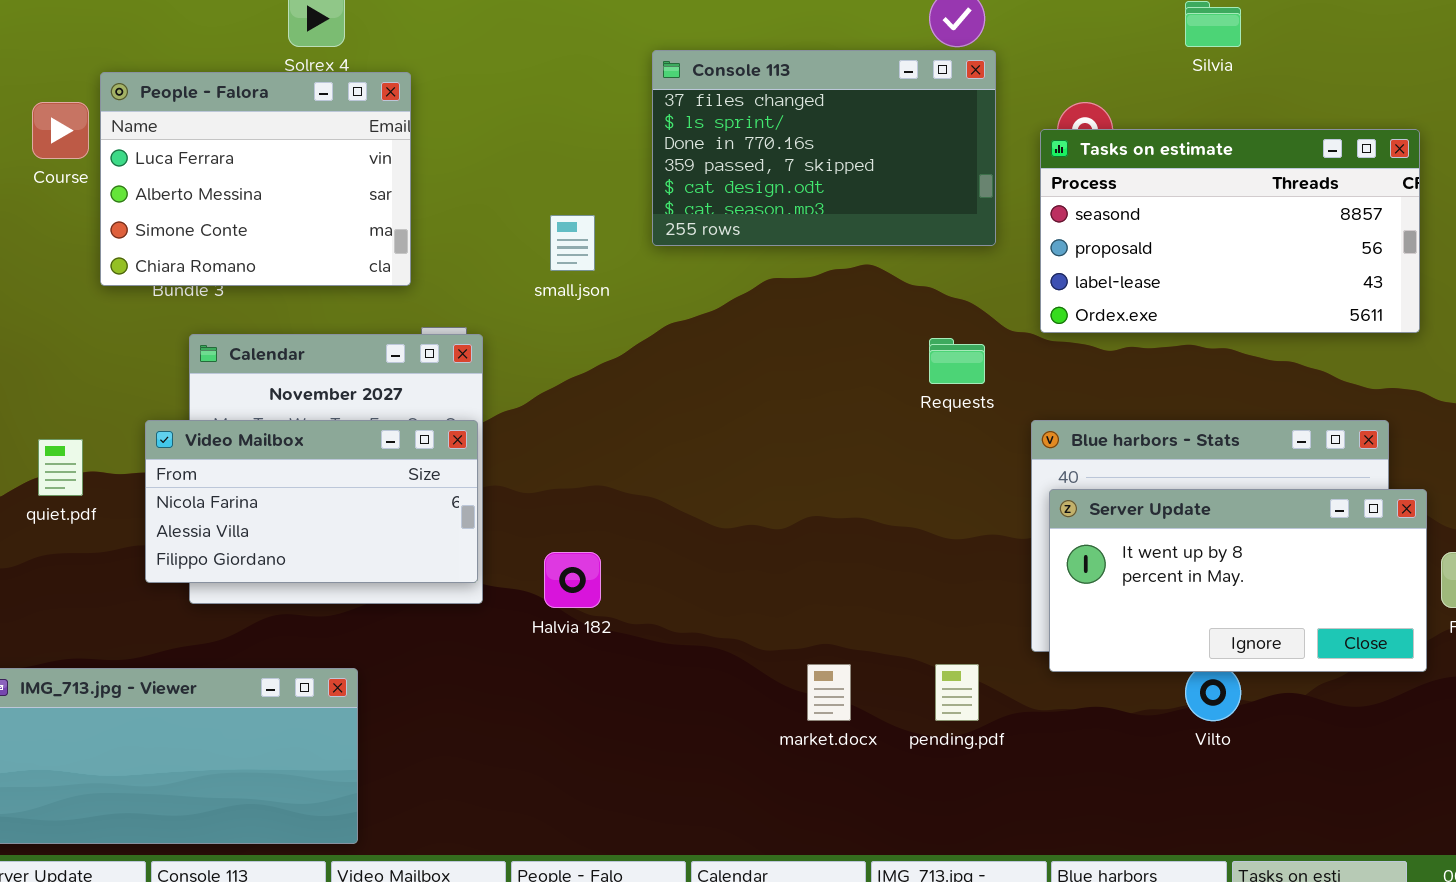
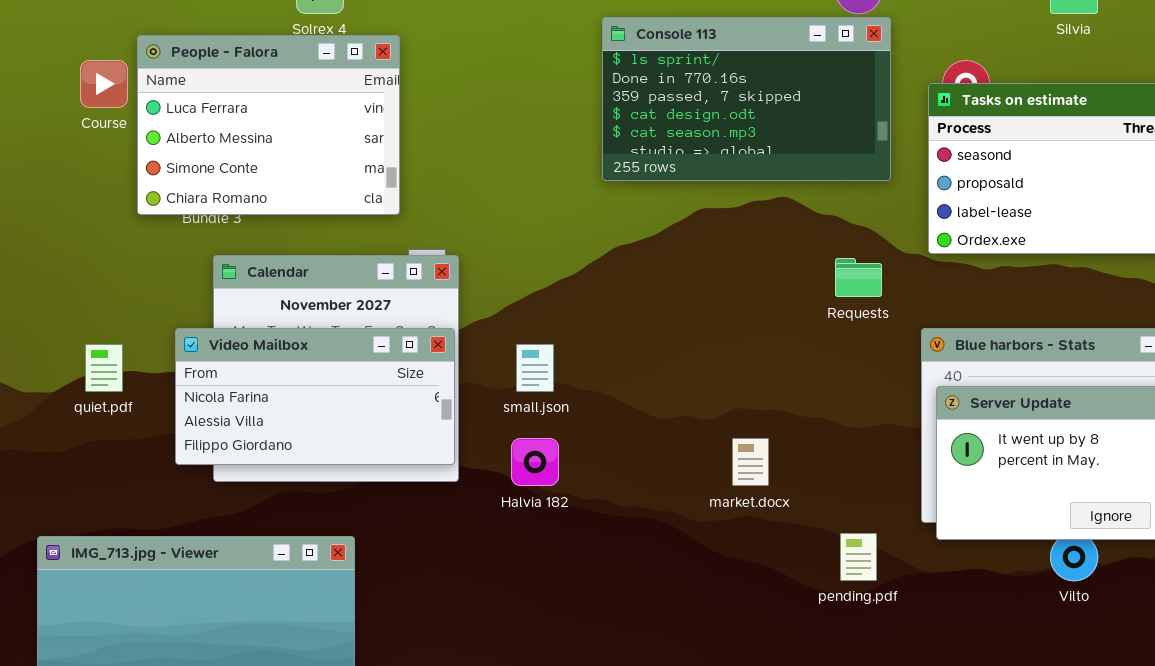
Console 113: [652,50,996,246] -> [602,17,891,181], scrolled down 1 row
small.json: [550,215,595,271] -> [516,344,554,392], moved
market.docx: [807,664,851,721] -> [732,438,769,486], moved

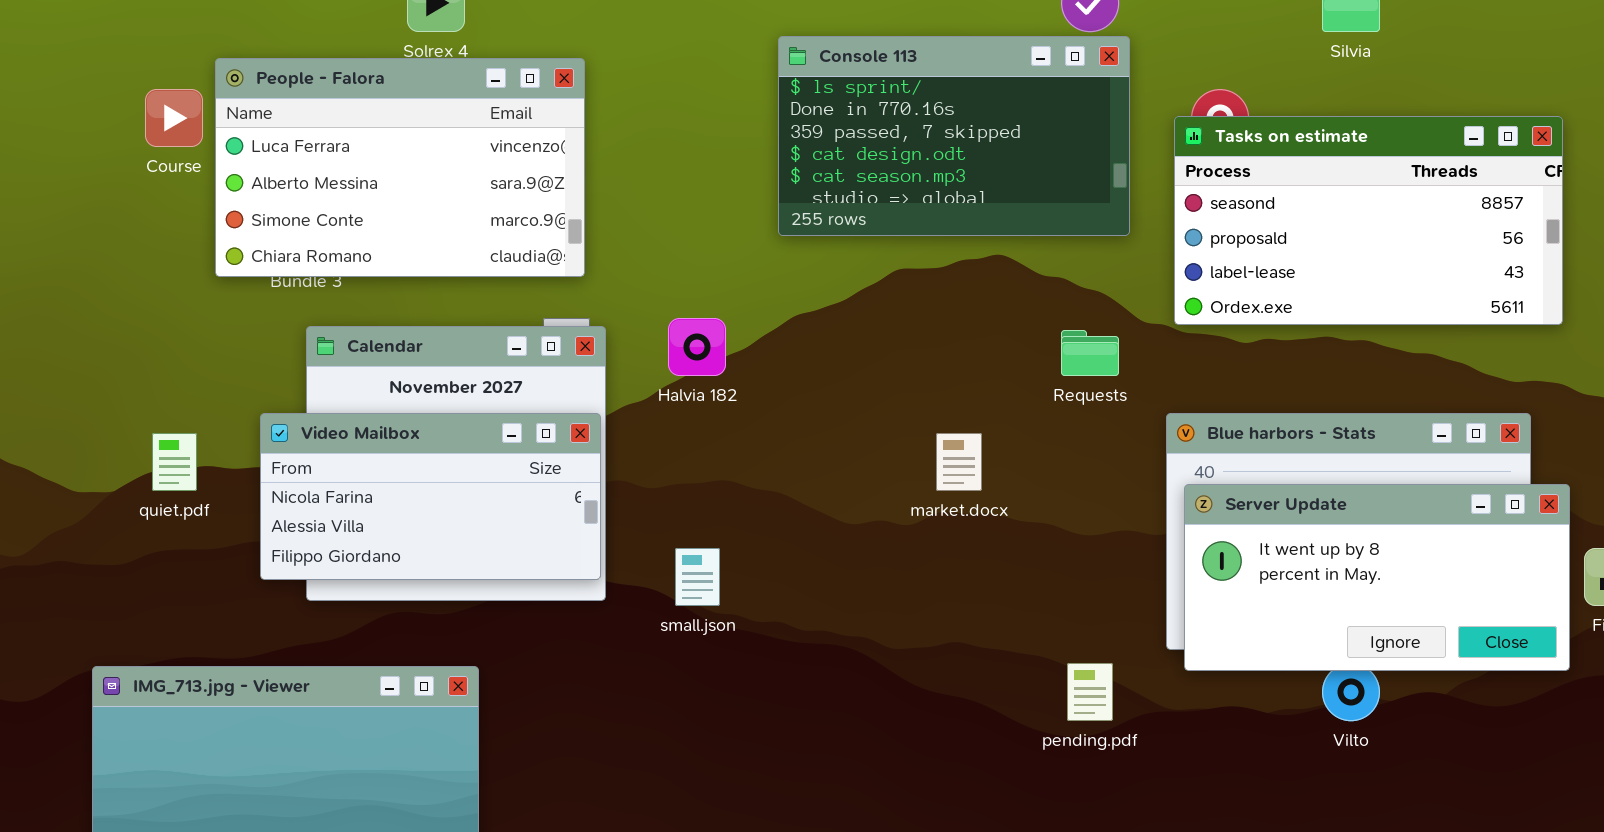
People - Falora: [137,35,400,215] -> [215,58,585,277], resized
small.json: [516,344,554,392] -> [675,548,720,606], moved
Halvia 182: [511,438,559,486] -> [668,318,726,376], moved
market.docx: [732,438,769,486] -> [936,433,982,491], moved

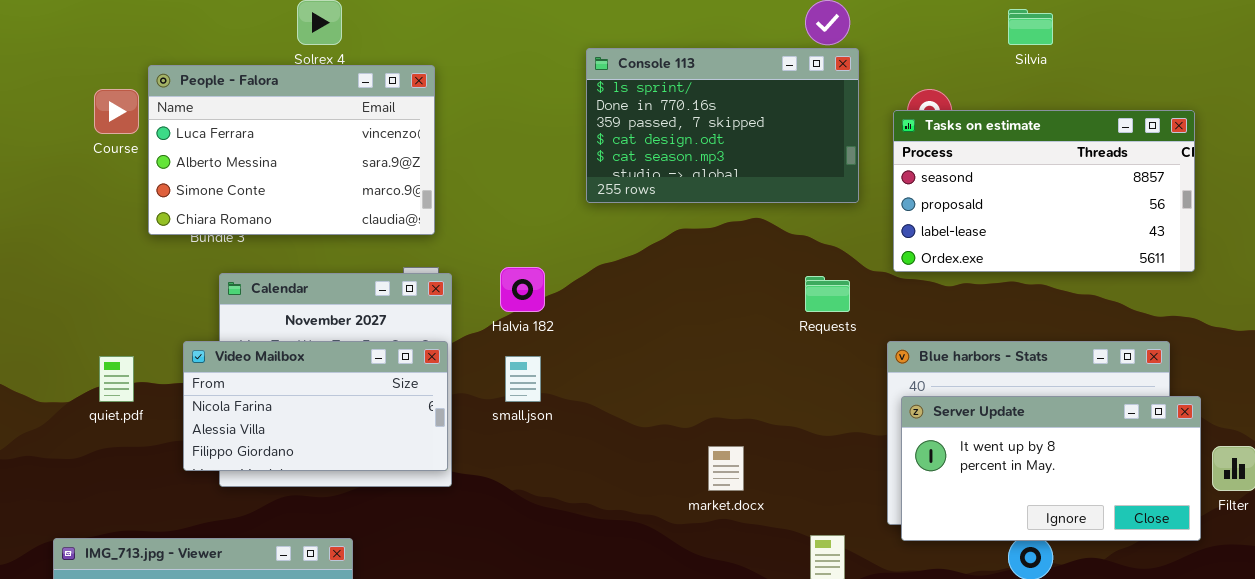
market.docx: [936,433,982,491] -> [708,446,744,491], moved
small.json: [675,548,720,606] -> [505,356,541,402], moved

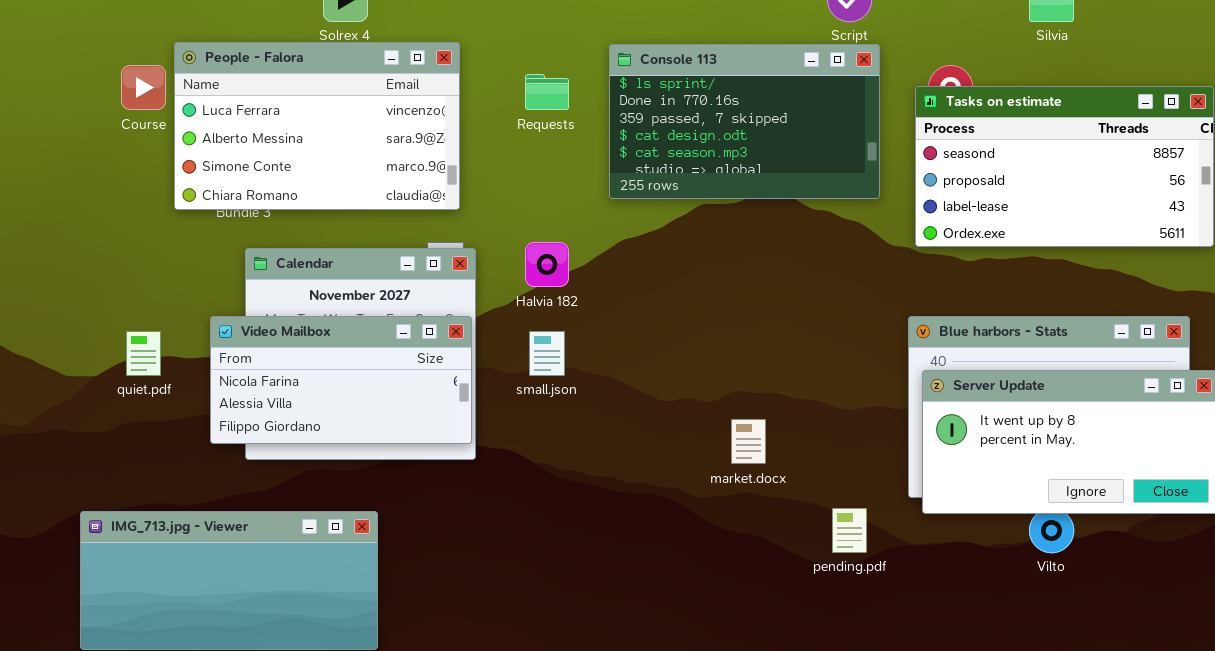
Console 113: [586,48,859,203] -> [609,44,880,199], moved
Requests: [805,276,850,312] -> [525,74,569,110], moved

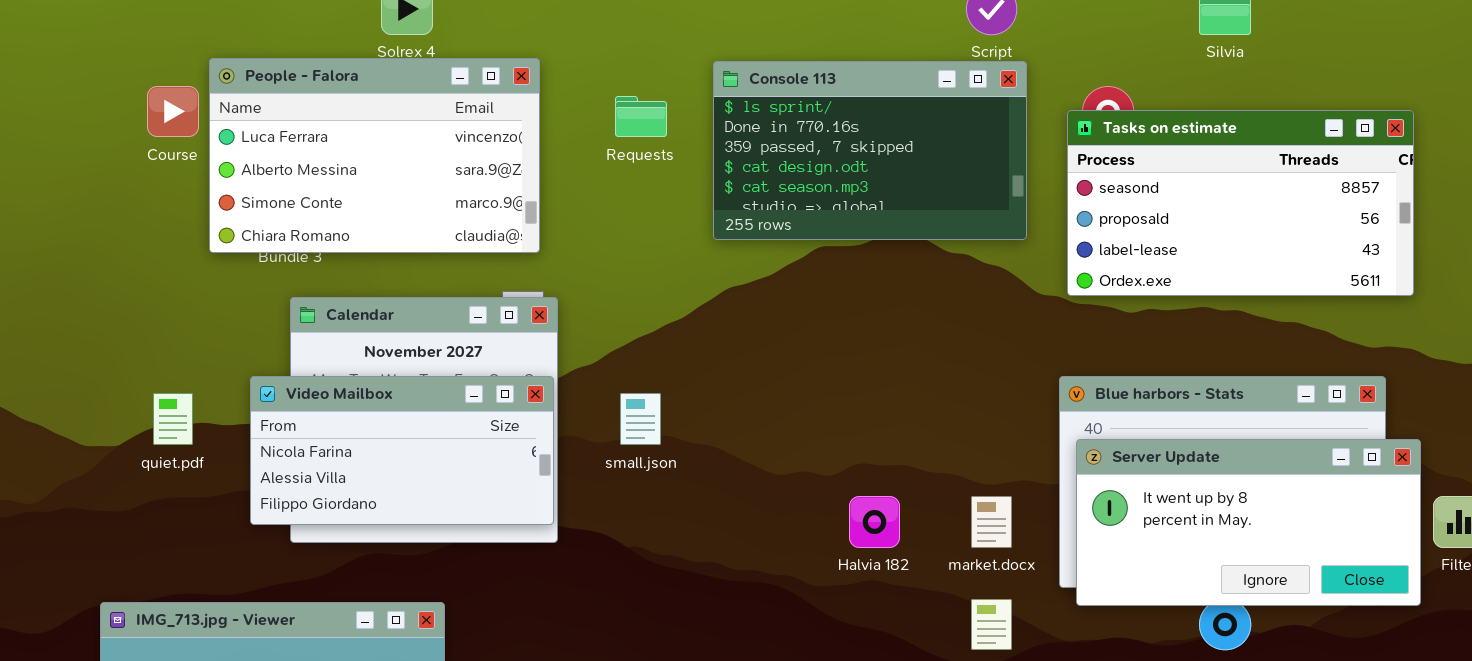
Halvia 182: [525,242,569,287] -> [849,496,900,548], moved
market.docx: [731,419,766,464] -> [971,496,1012,548], moved

